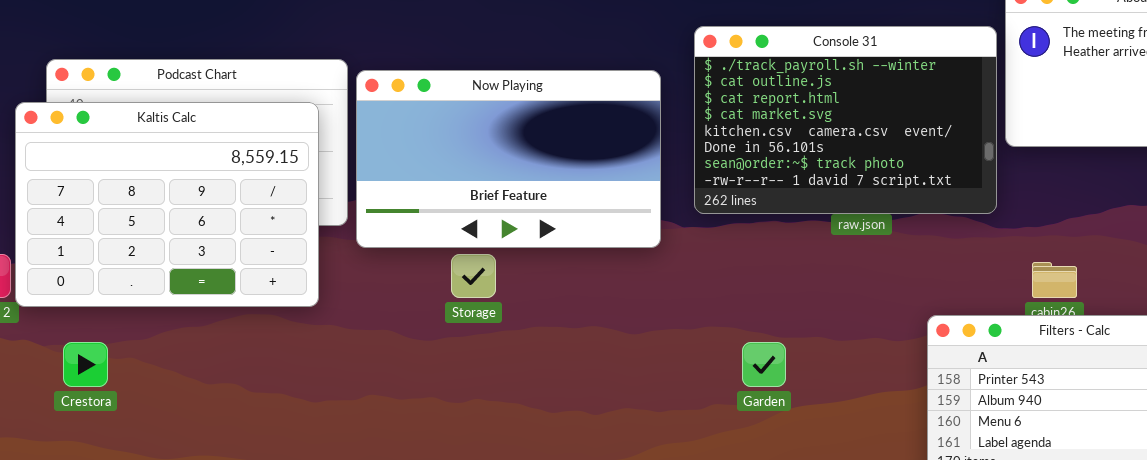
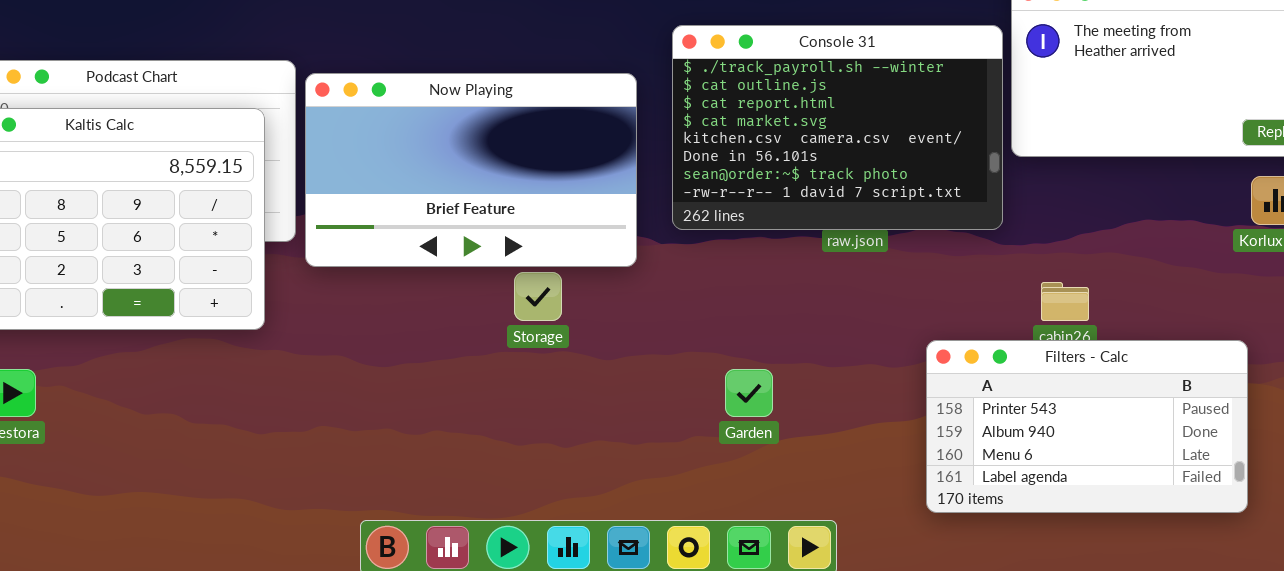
Storage: [451,254,496,298] -> [514,272,562,321], moved

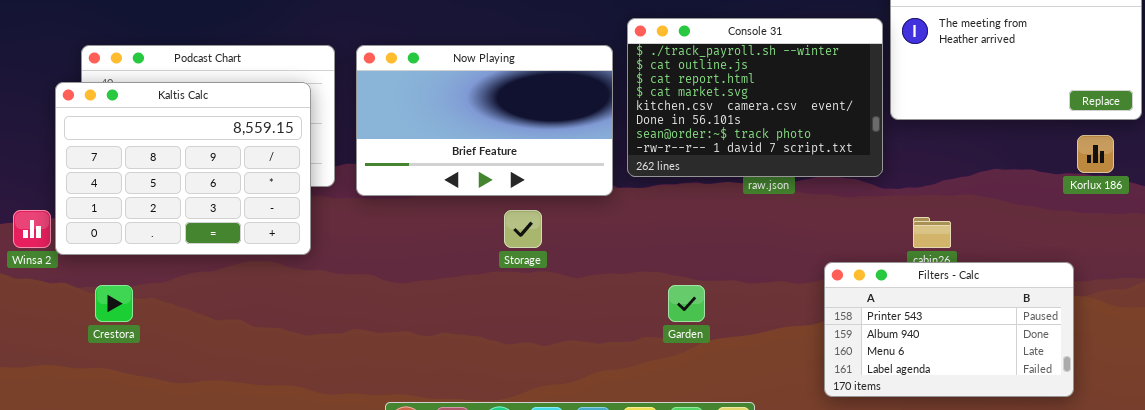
Now Playing: [305,73,637,267] -> [356,45,613,196], moved

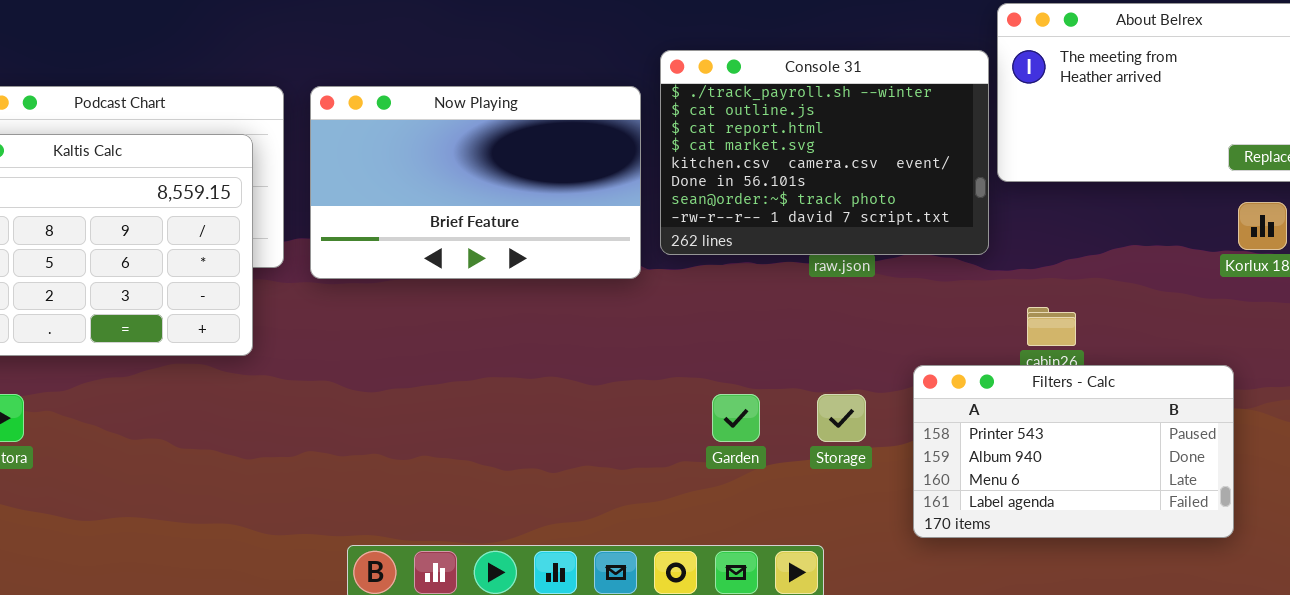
Storage: [504,210,542,248] -> [817,394,866,442], moved

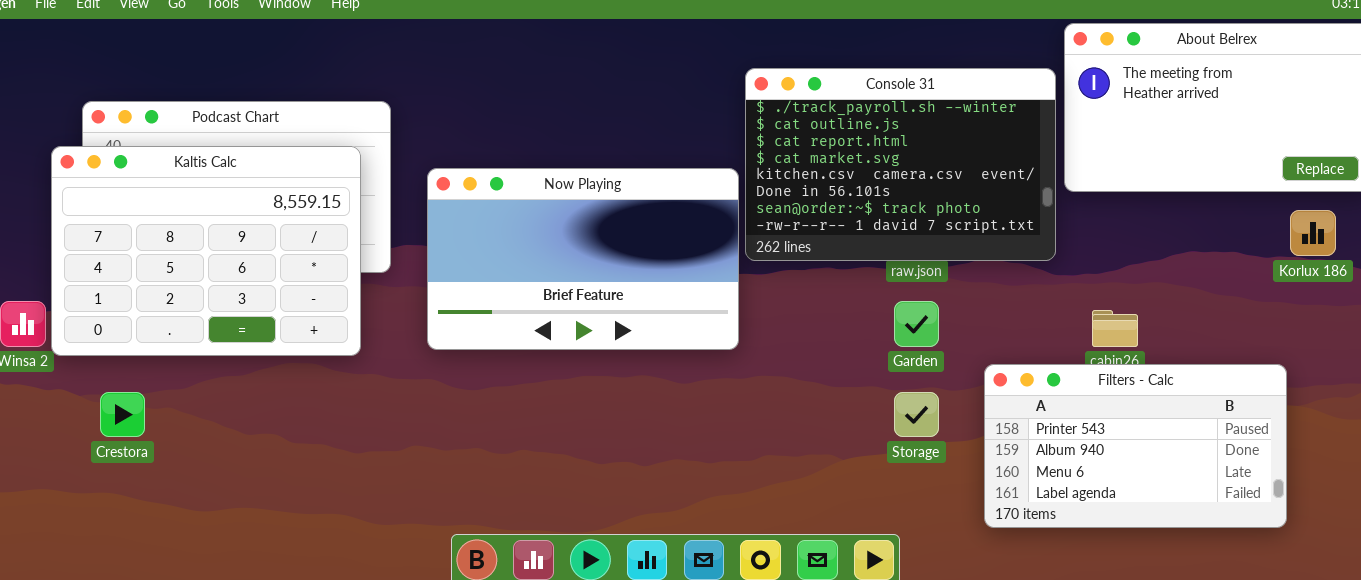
Now Playing: [310,86,641,279] -> [427,168,739,350], moved
Garden: [712,394,760,442] -> [894,301,939,347], moved

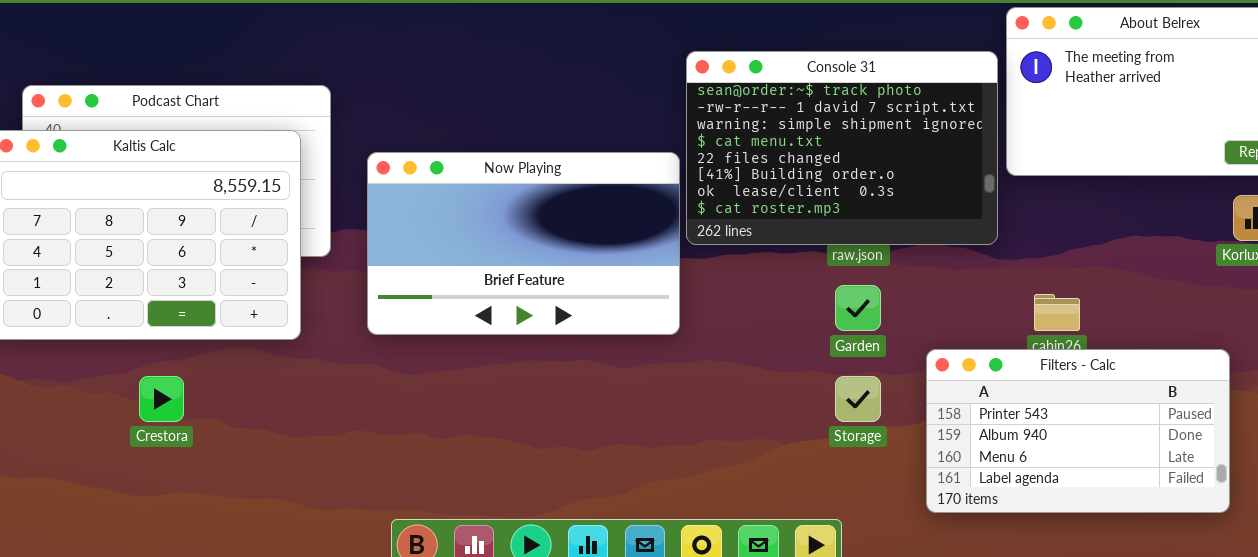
Console 31: [745,68,1056,261] -> [686,51,998,245], scrolled down 6 rows
Crestora: [100,392,145,437] -> [139,376,184,422], moved

